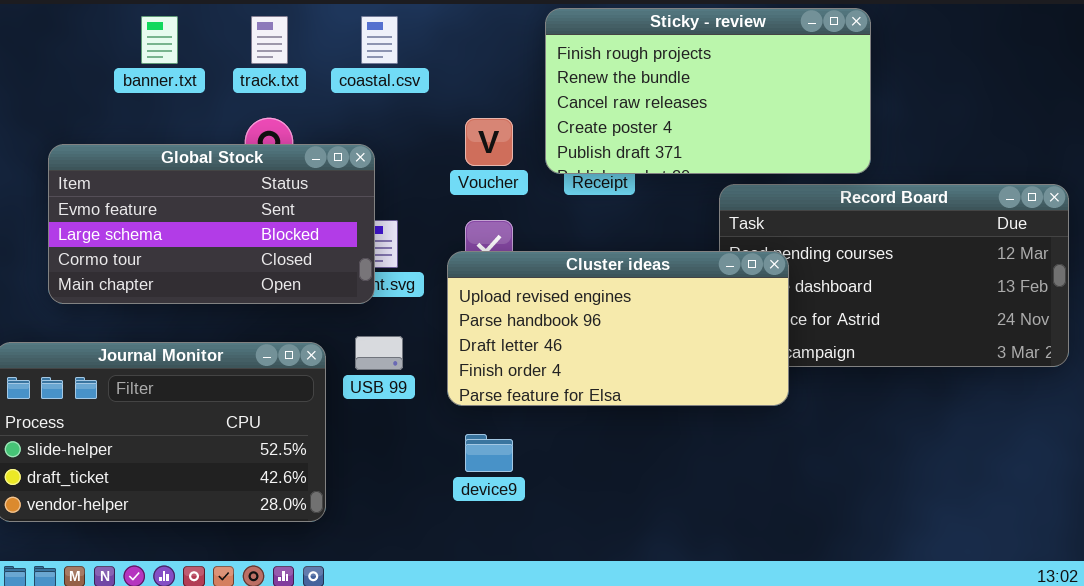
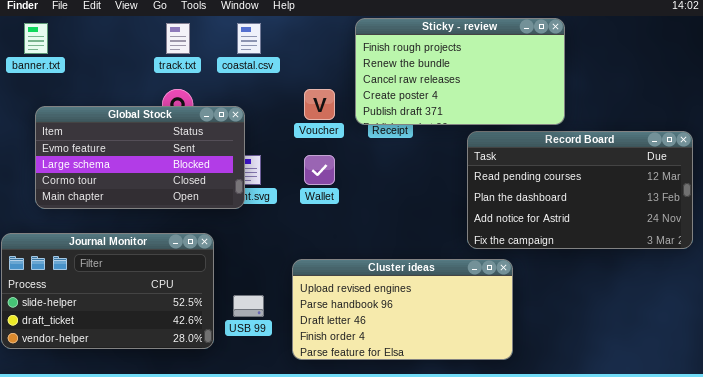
banner.txt: [141,16,178,64] -> [24,23,48,54], moved
Cluster ideas: [447,251,789,406] -> [292,259,513,360], moved
USB 99: [355,336,403,370] -> [233,295,264,317], moved

